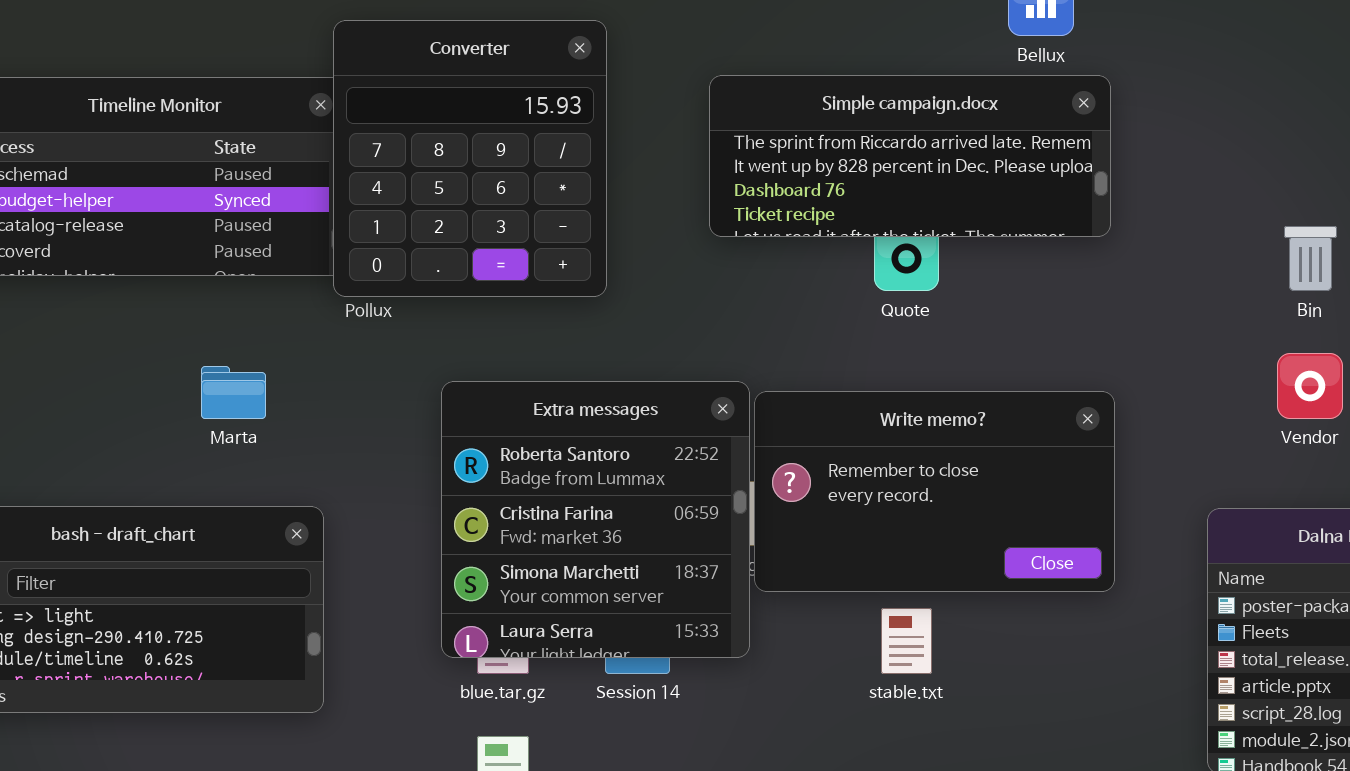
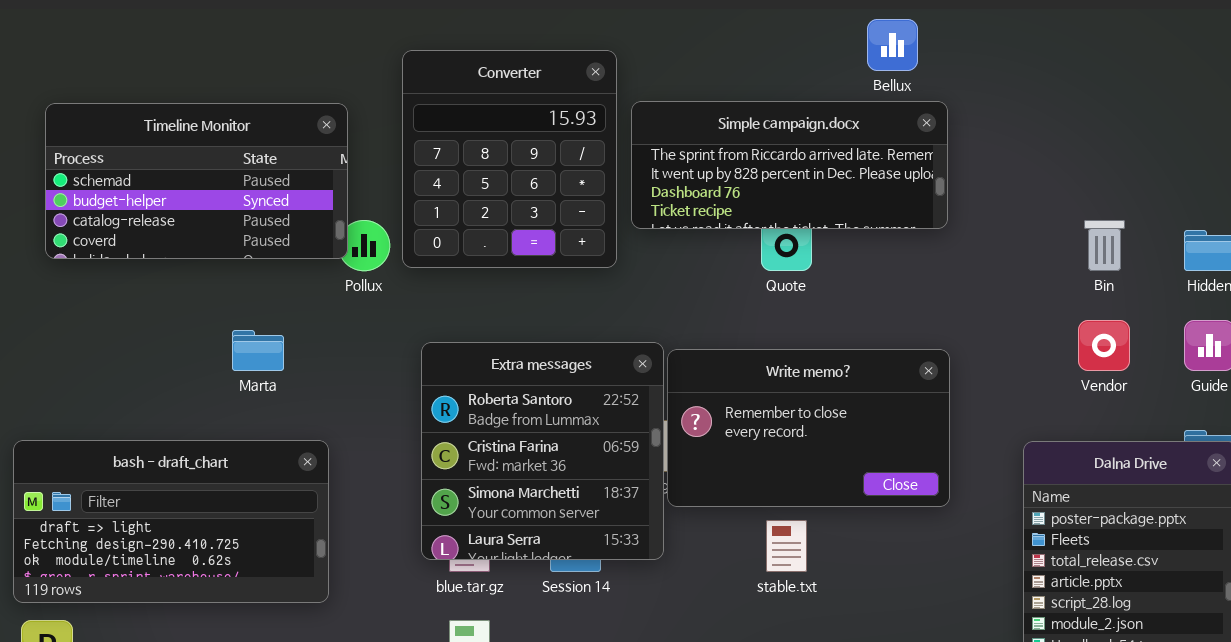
Converter: [333,20,607,297] -> [402,50,617,268], moved

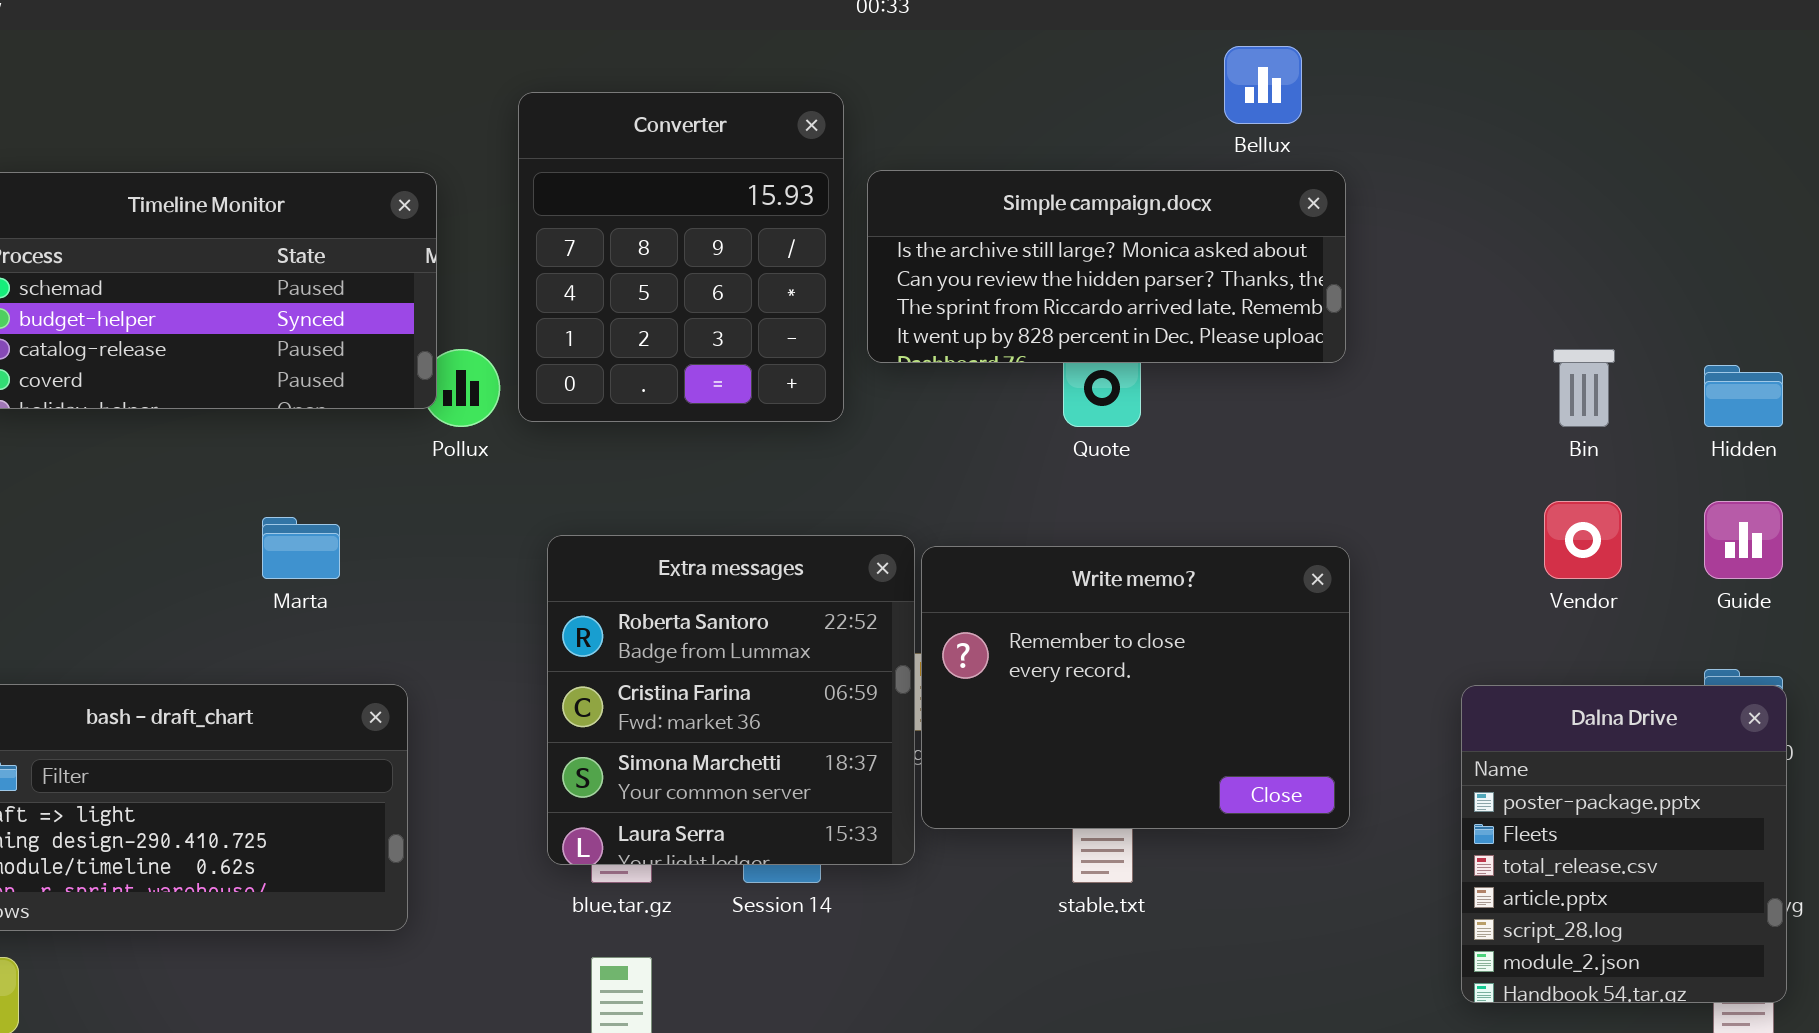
Simple campaign.docx: [631,101,948,229] -> [867,170,1346,363], scrolled up 2 rows
Write memo?: [667,349,950,507] -> [921,546,1350,829], resized

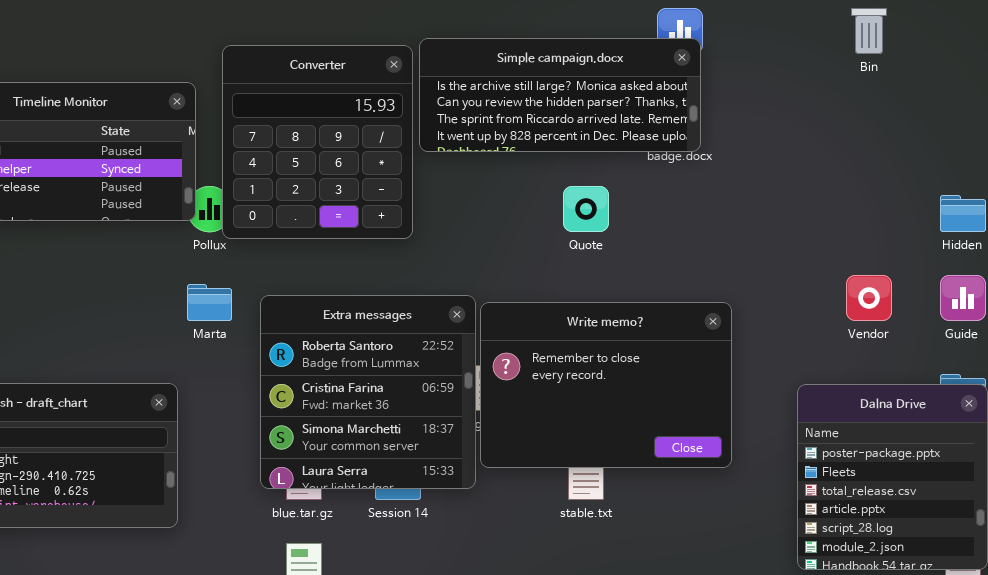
Converter: [518,92,844,422] -> [222,45,413,239], moved
Simple campaign.docx: [867,170,1346,363] -> [419,38,701,152], moved
Bin: [1553,349,1615,427] -> [851,8,887,54], moved
Marta: [262,517,340,579] -> [187,284,232,321], moved

